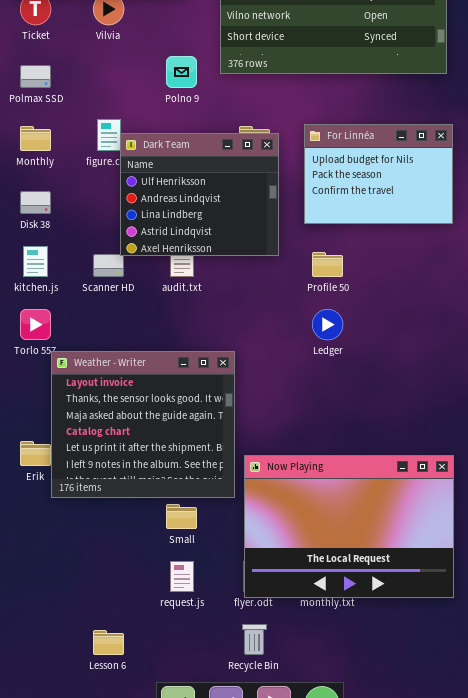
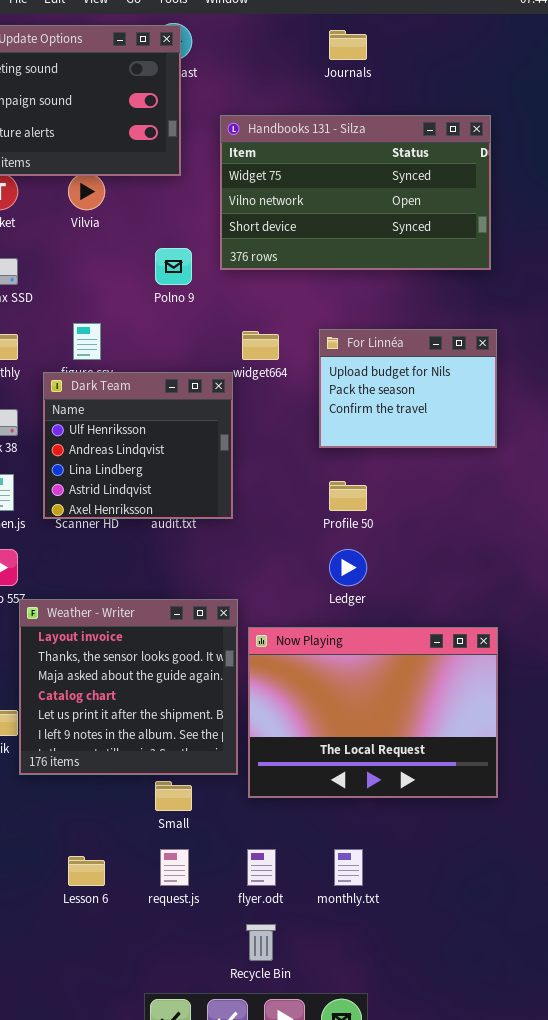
Dark Team: [120,133,279,256] -> [43,372,233,519], moved
Now Playing: [244,455,454,598] -> [248,627,498,798], moved
Lesson 6: [93,630,124,655] -> [68,856,105,886], moved

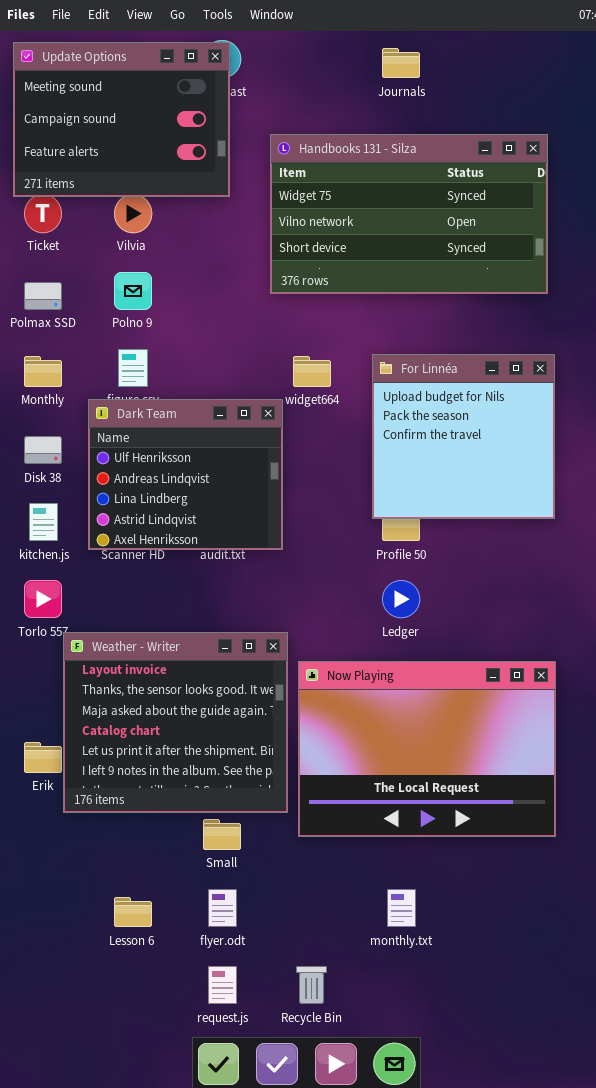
Polno 9: [155,248,192,285] -> [114,272,152,310], moved
For Linnéa: [319,329,497,448] -> [372,354,555,519], resized
request.js: [160,849,189,886] -> [208,966,237,1004], moved
flyer.odt: [247,849,276,886] -> [208,889,237,927], moved

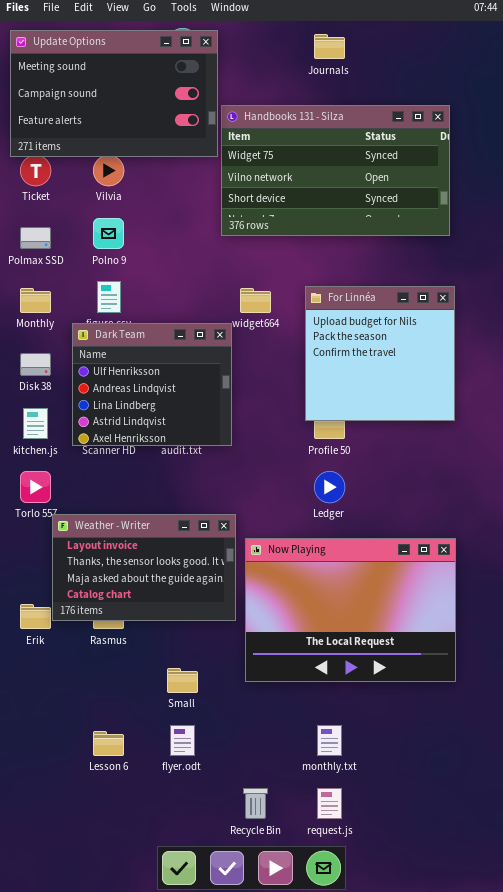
Update Options: [13,42,230,197] -> [10,30,218,157], resized
Weather - Writer: [63,632,288,813] -> [52,514,236,621], resized
request.js: [208,966,237,1004] -> [317,788,342,819], moved

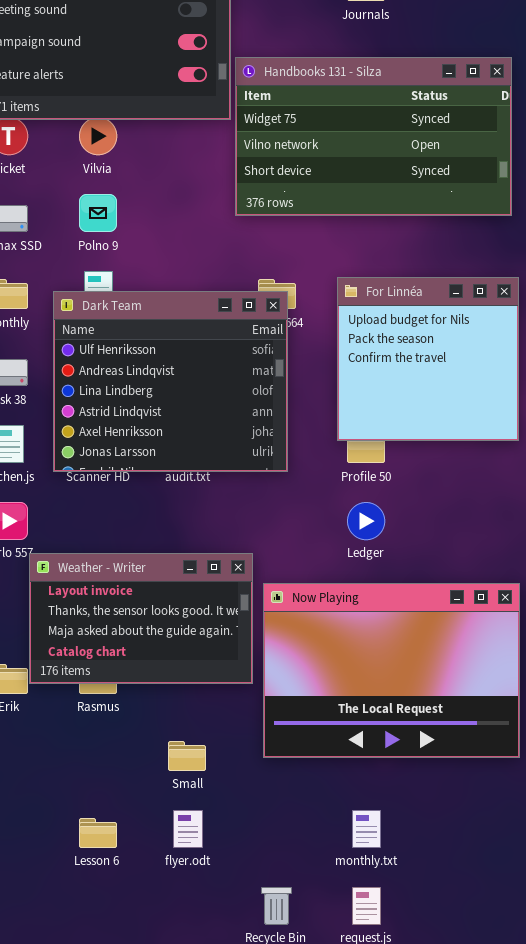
Dark Team: [72,323,232,446] -> [53,291,288,472], resized

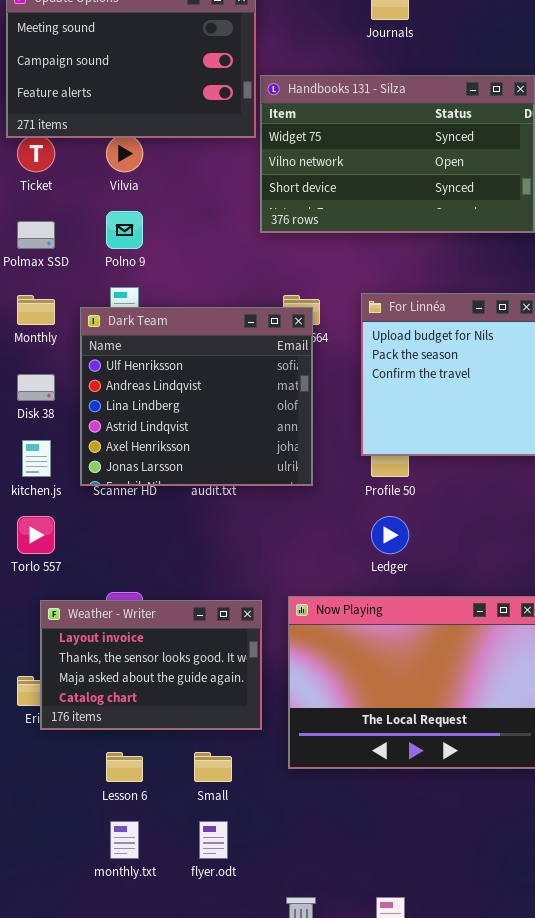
Weather - Writer: [29,553,253,684] -> [40,600,262,730], moved
monthly.txt: [352,810,381,848] -> [110,821,139,859], moved
Lesson 6: [79,818,117,848] -> [106,752,143,782], moved

